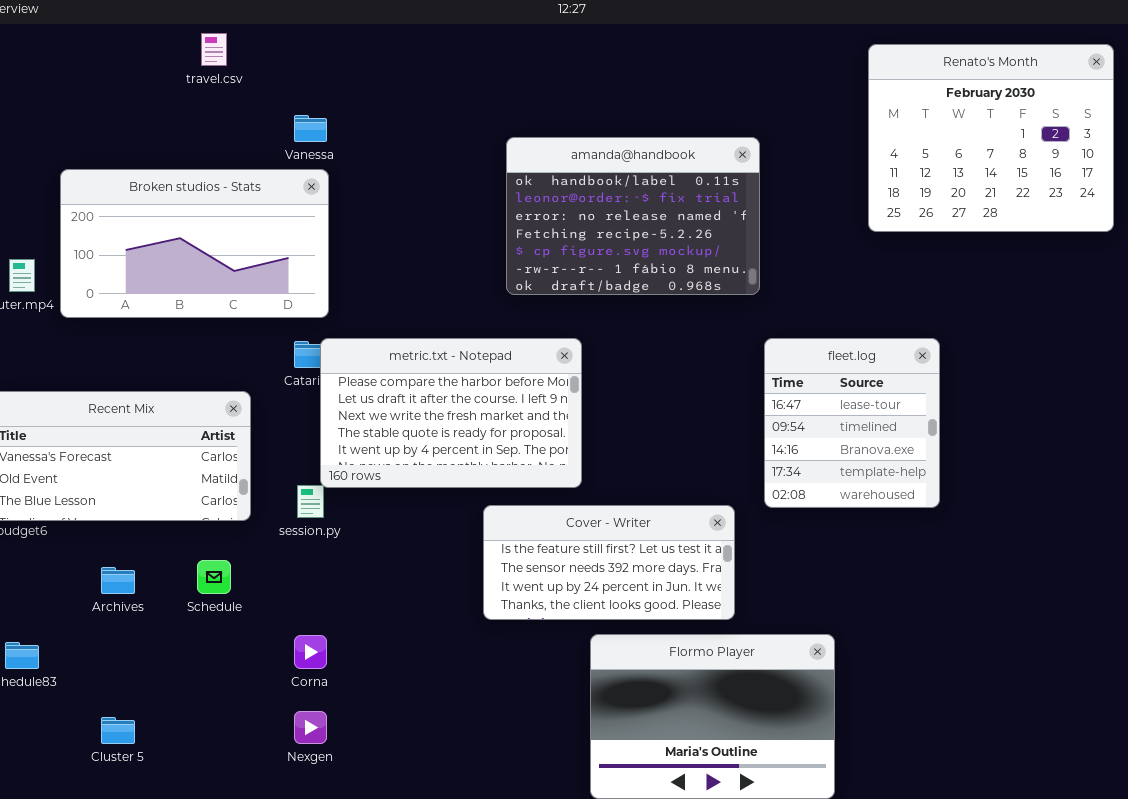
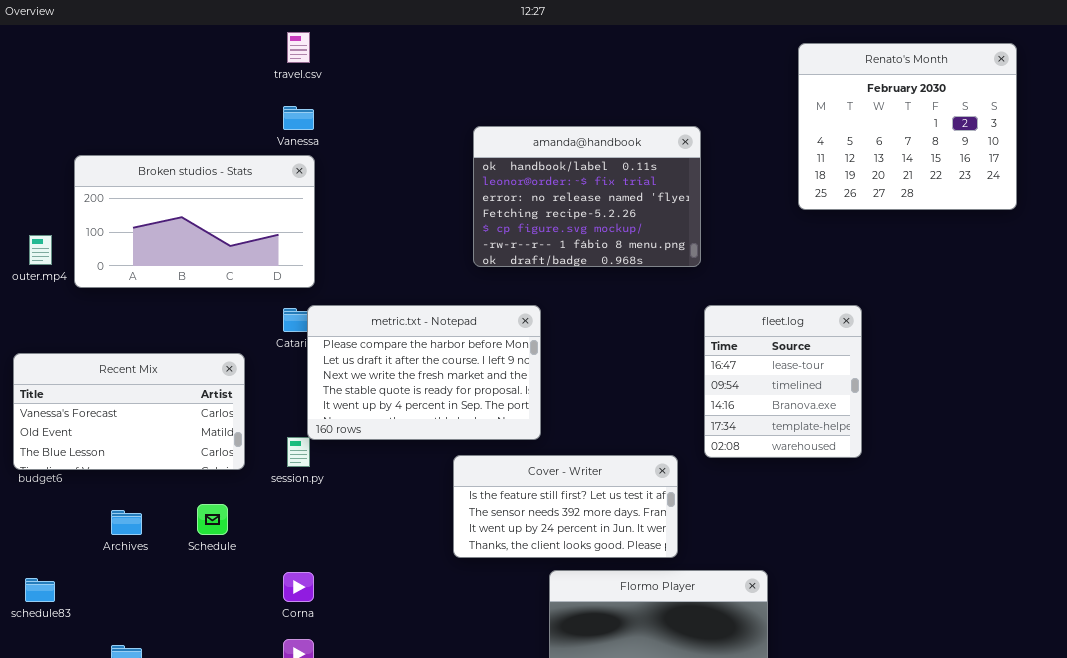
travel.csv: [201,33,227,66] -> [287,32,310,63], moved

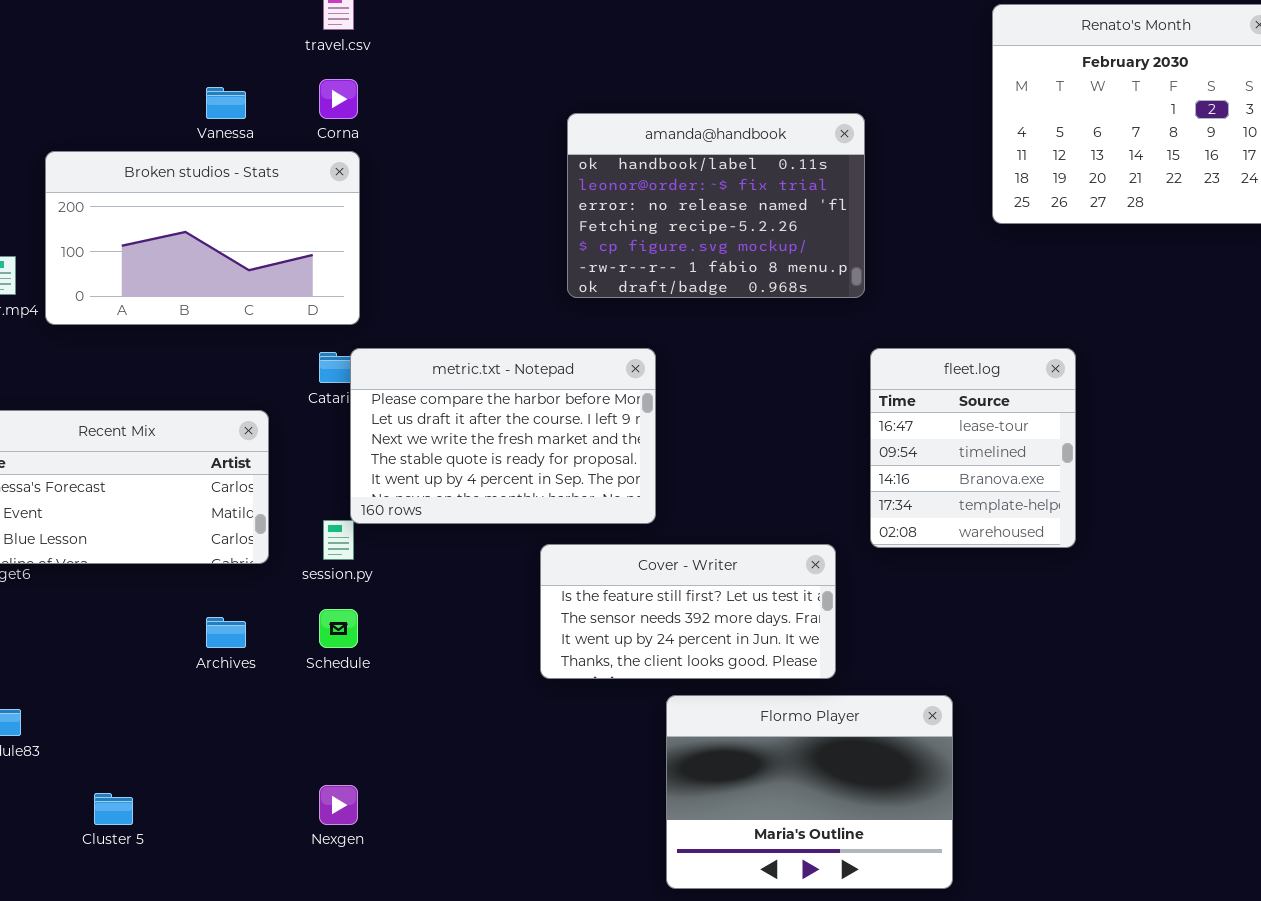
Vanessa: [283,106,314,130] -> [206,87,246,119], moved
Schedule: [197,504,228,535] -> [319,609,358,648], moved
Archives: [111,510,142,535] -> [206,617,246,648], moved
Corna: [283,572,314,602] -> [319,79,358,119], moved

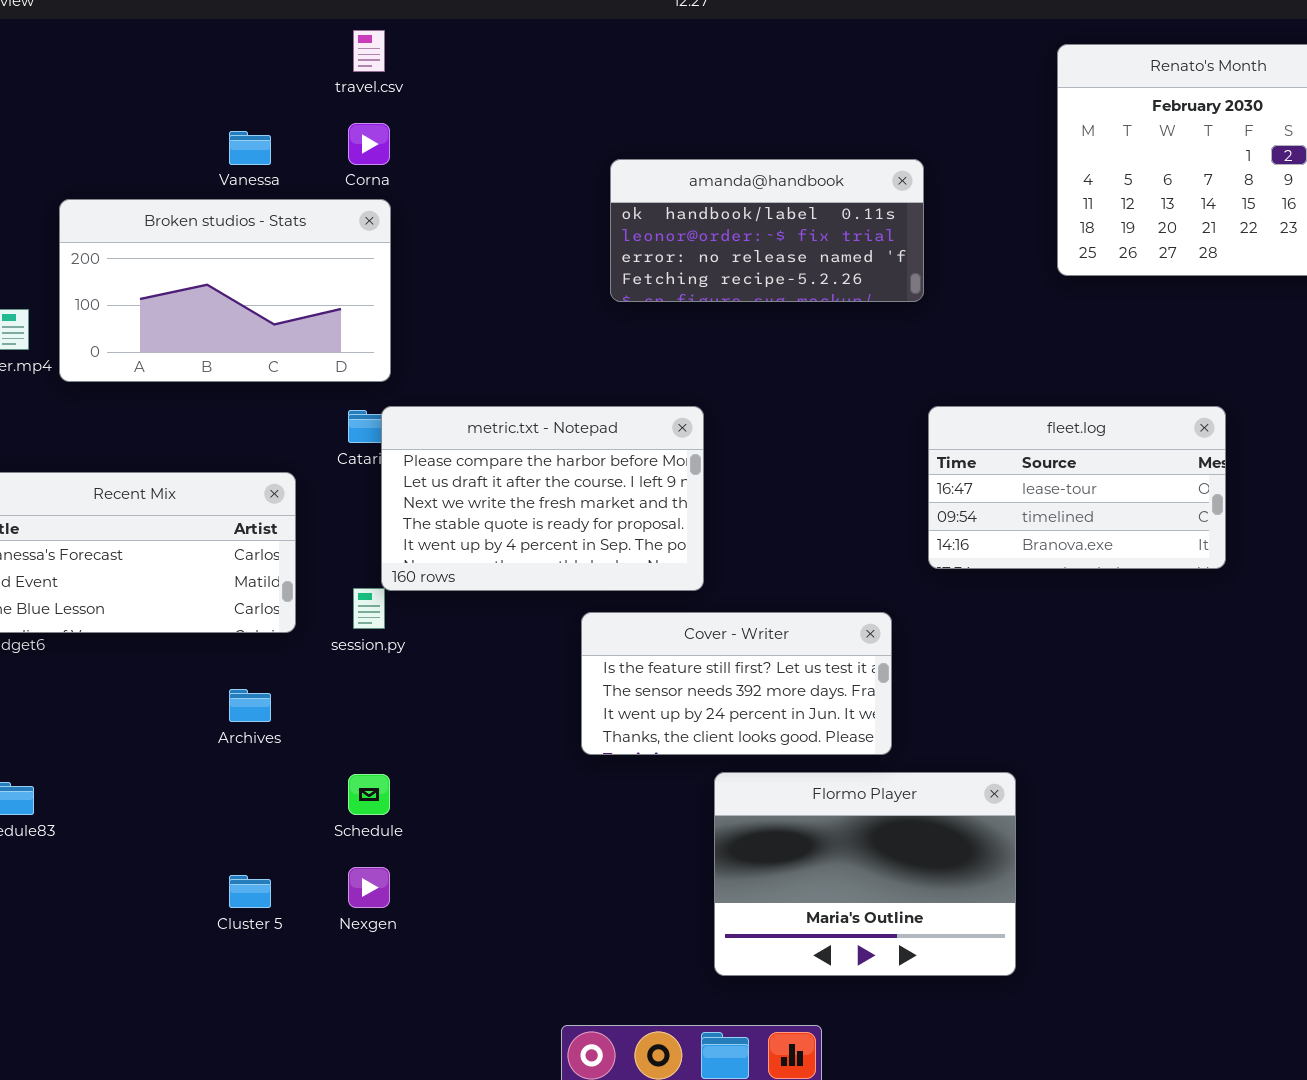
amanda@handbook: [567,113,865,298] -> [610,159,924,302], resized
fleet.log: [870,348,1076,548] -> [928,406,1226,569], resized
Schedule: [319,609,358,648] -> [348,774,390,815], moved
Cluster 5: [94,793,133,825] -> [229,875,271,908], moved

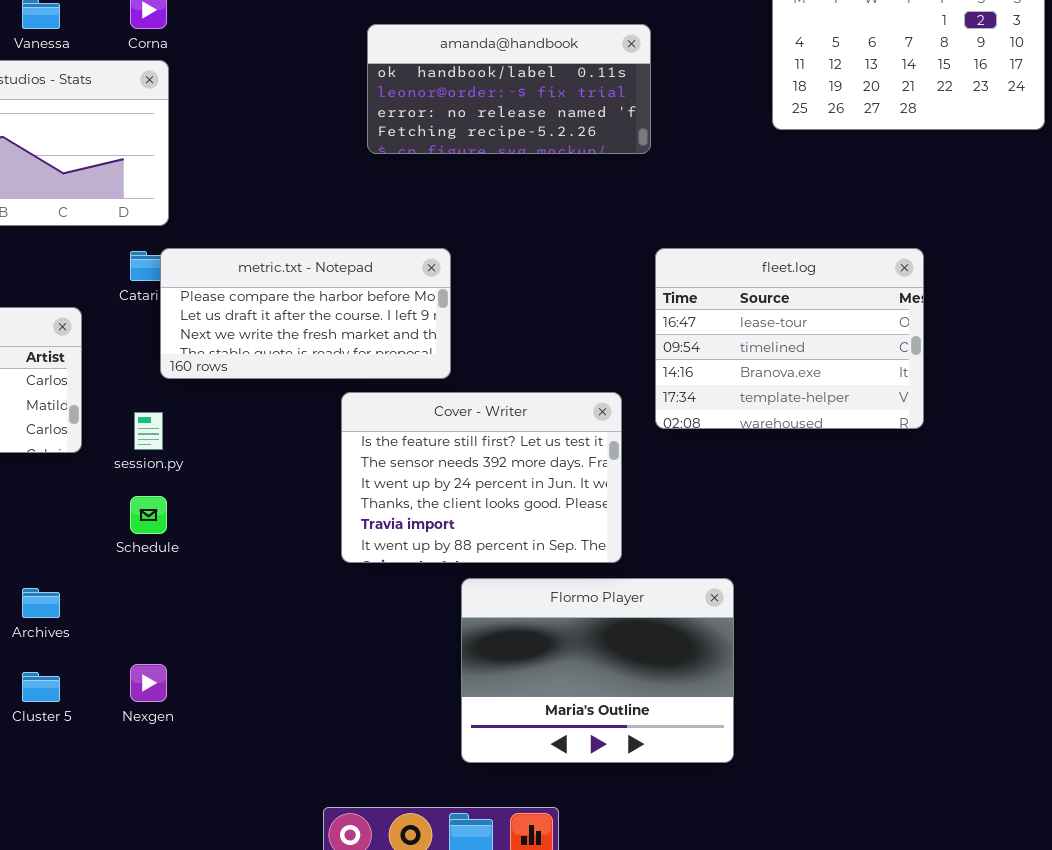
metric.txt - Notepad: [381,406,704,591] -> [160,248,451,379], resized
fleet.log: [928,406,1226,569] -> [655,248,924,429], resized
Cover - Writer: [581,612,892,755] -> [341,392,622,563], resized
Archives: [229,689,271,722] -> [22,588,60,618], moved
Schedule: [348,774,390,815] -> [130,496,167,534], moved

